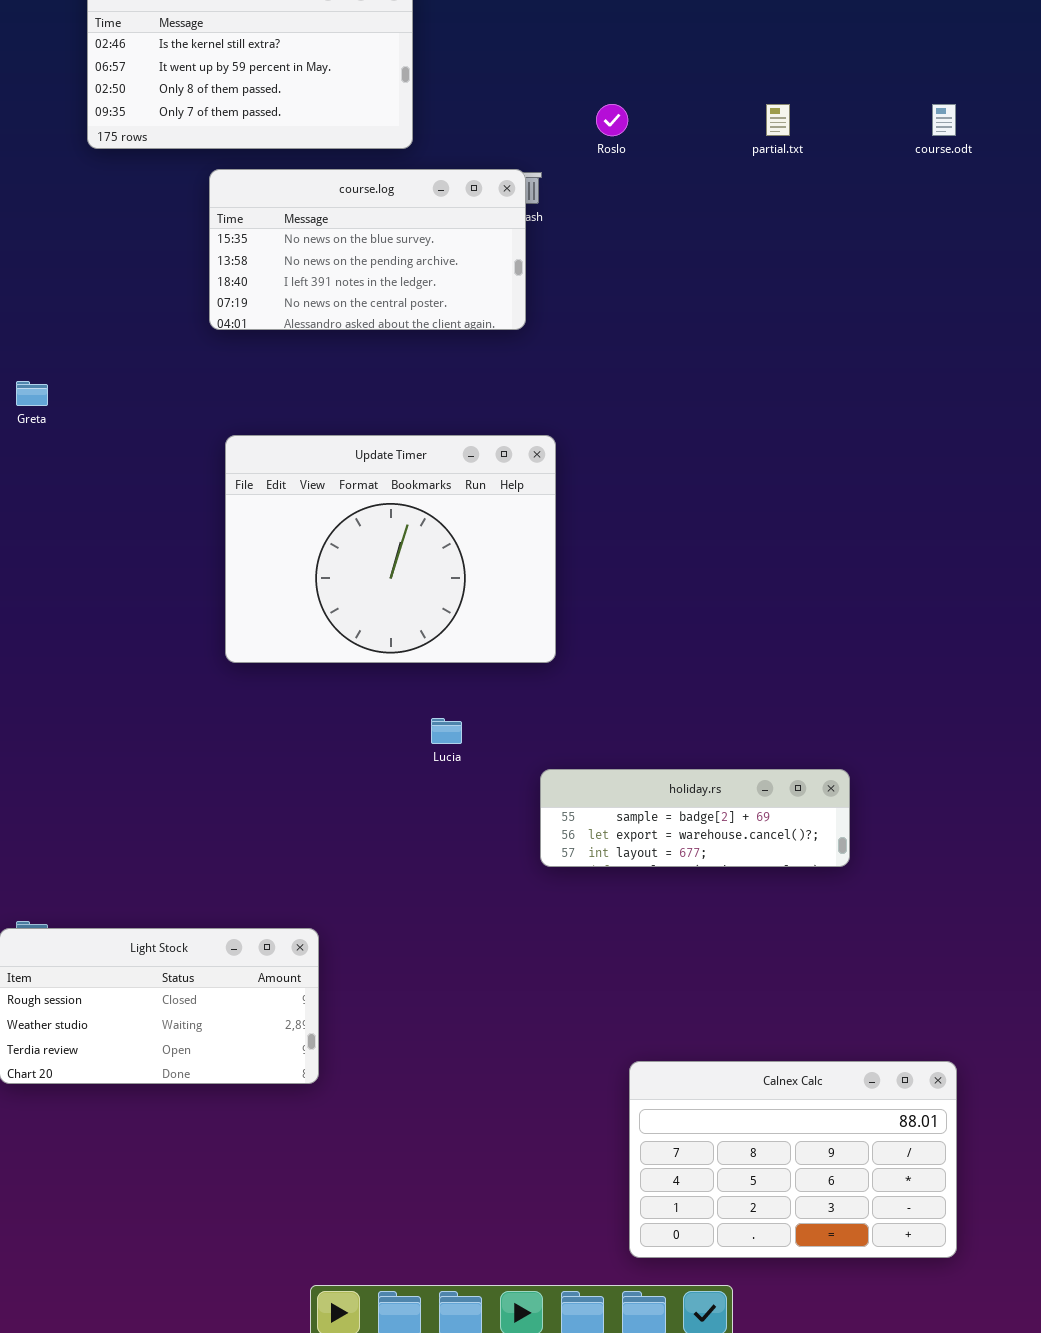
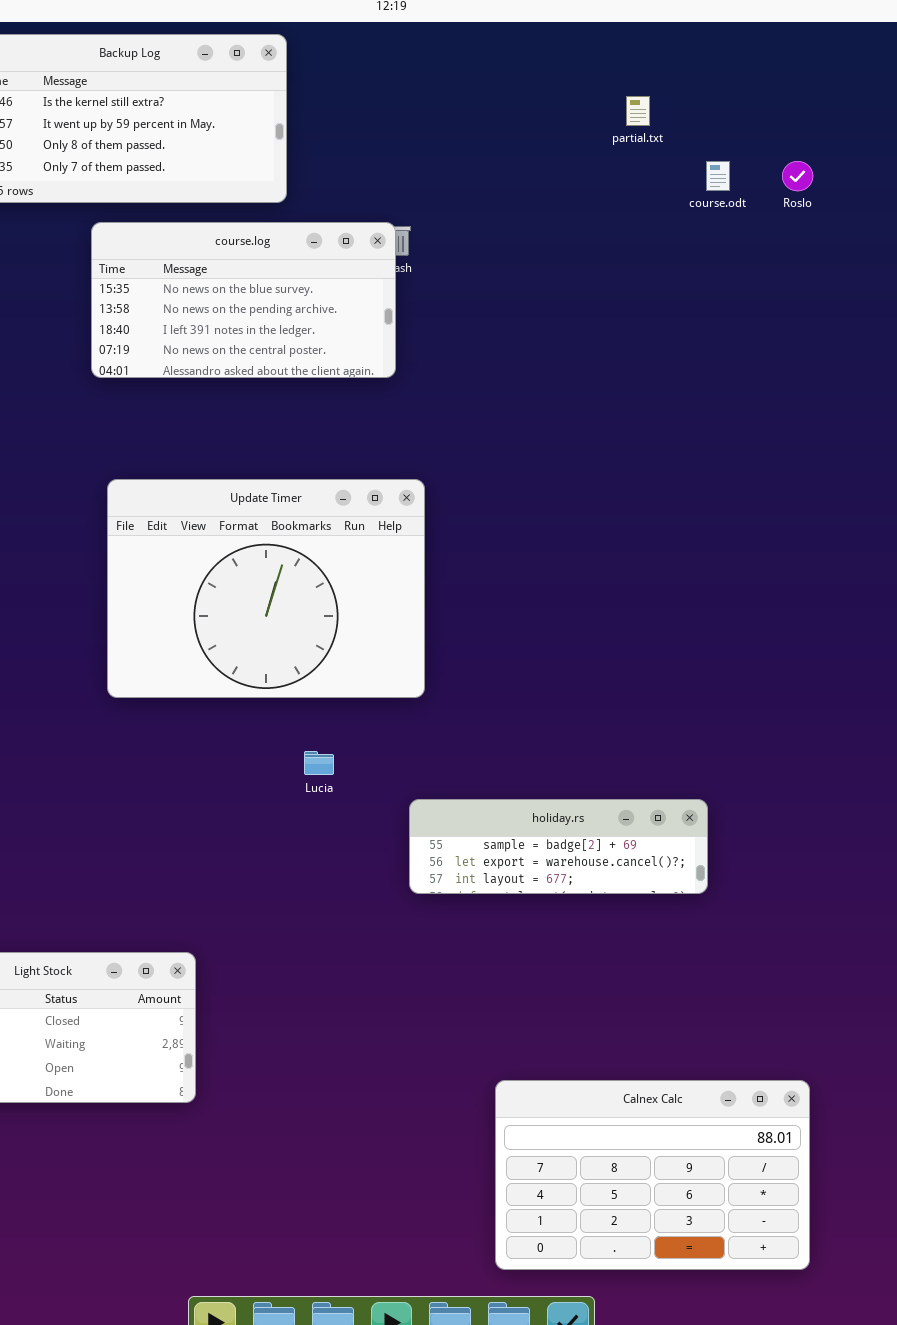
Roslo: [596,104,628,136] -> [782,161,813,191], moved
partial.txt: [766,104,790,136] -> [626,96,650,126], moved
course.odt: [932,104,956,136] -> [706,161,730,191], moved

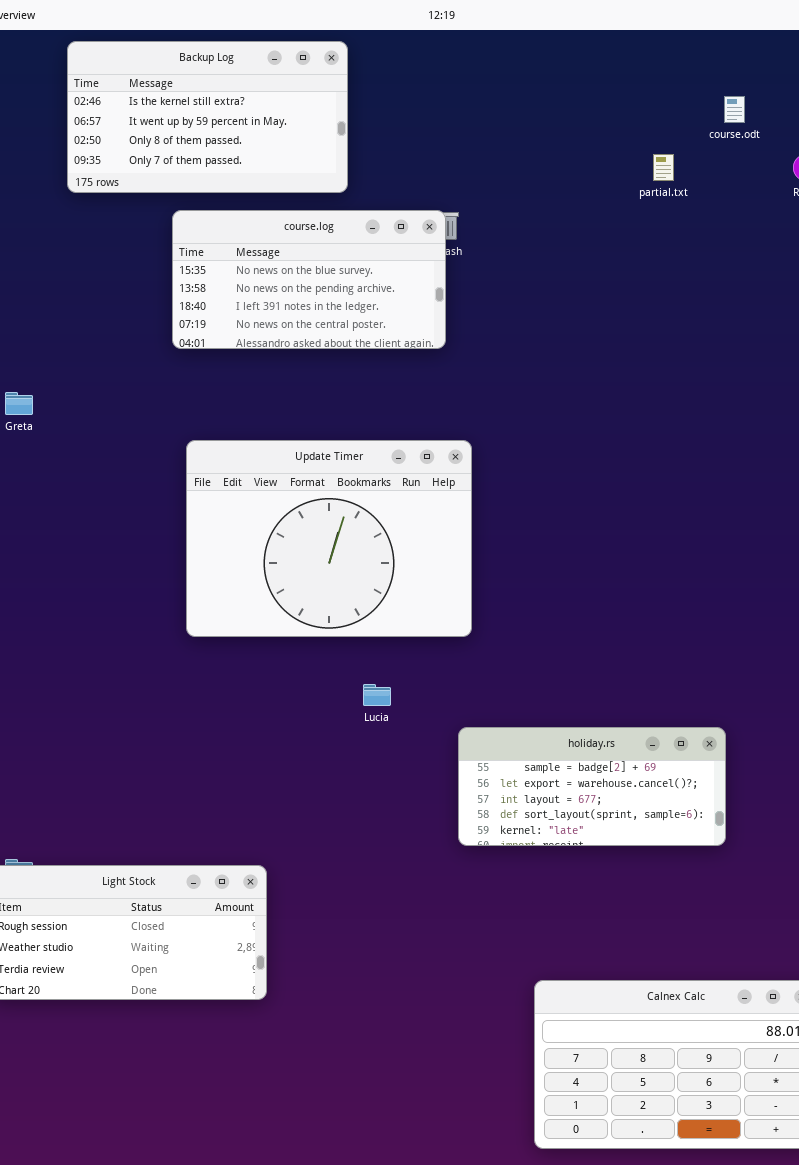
partial.txt: [626,96,650,126] -> [653,154,674,181], moved
course.odt: [706,161,730,191] -> [724,96,745,123], moved
holiday.rs: [409,799,708,894] -> [458,727,726,846], resized

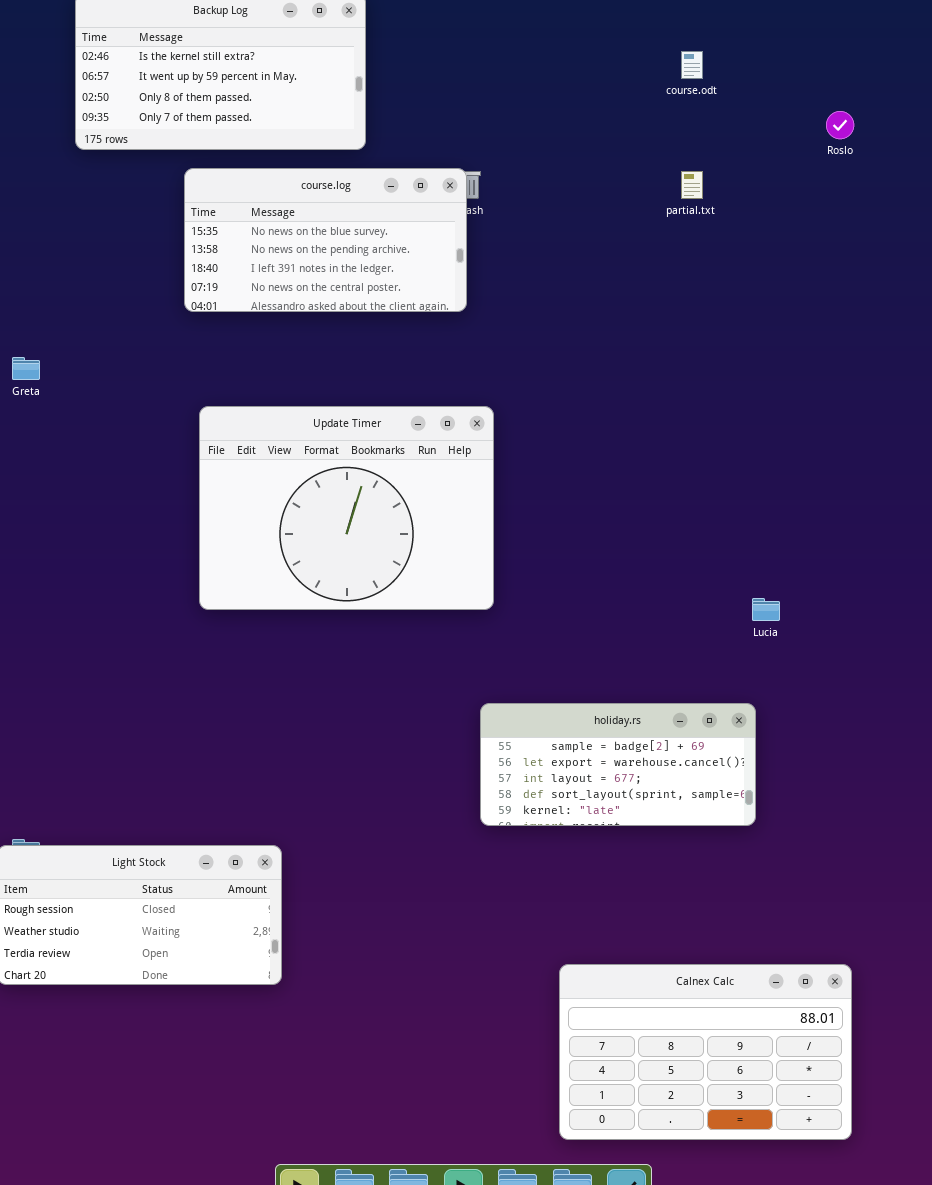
course.odt: [724,96,745,123] -> [681,51,703,79], moved
partial.txt: [653,154,674,181] -> [681,171,703,199], moved
Lucia: [363,684,391,706] -> [752,598,780,621], moved

